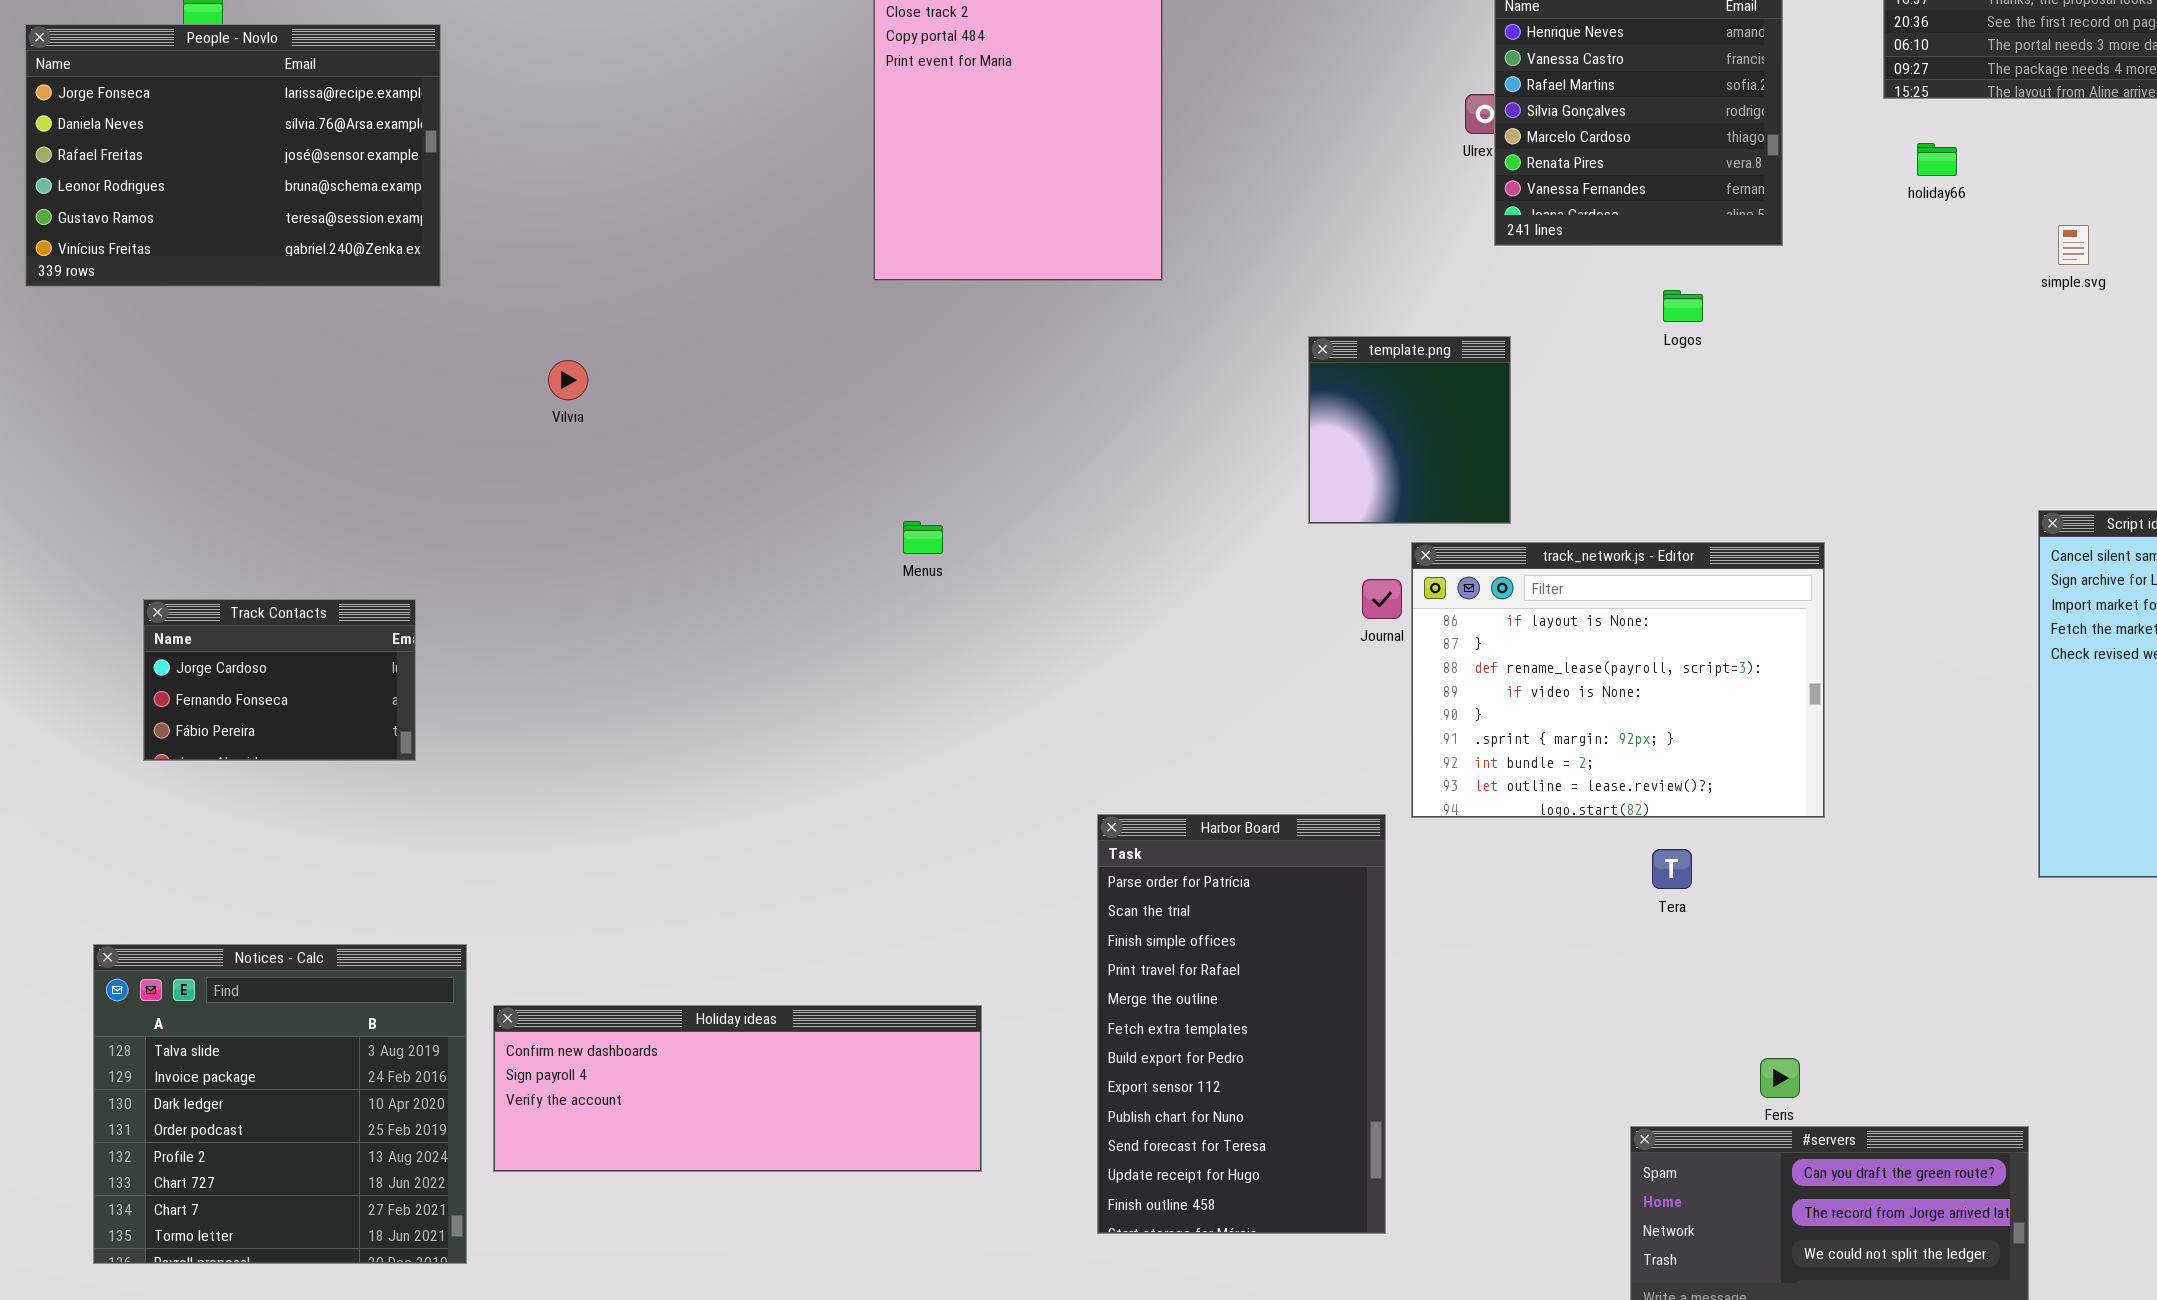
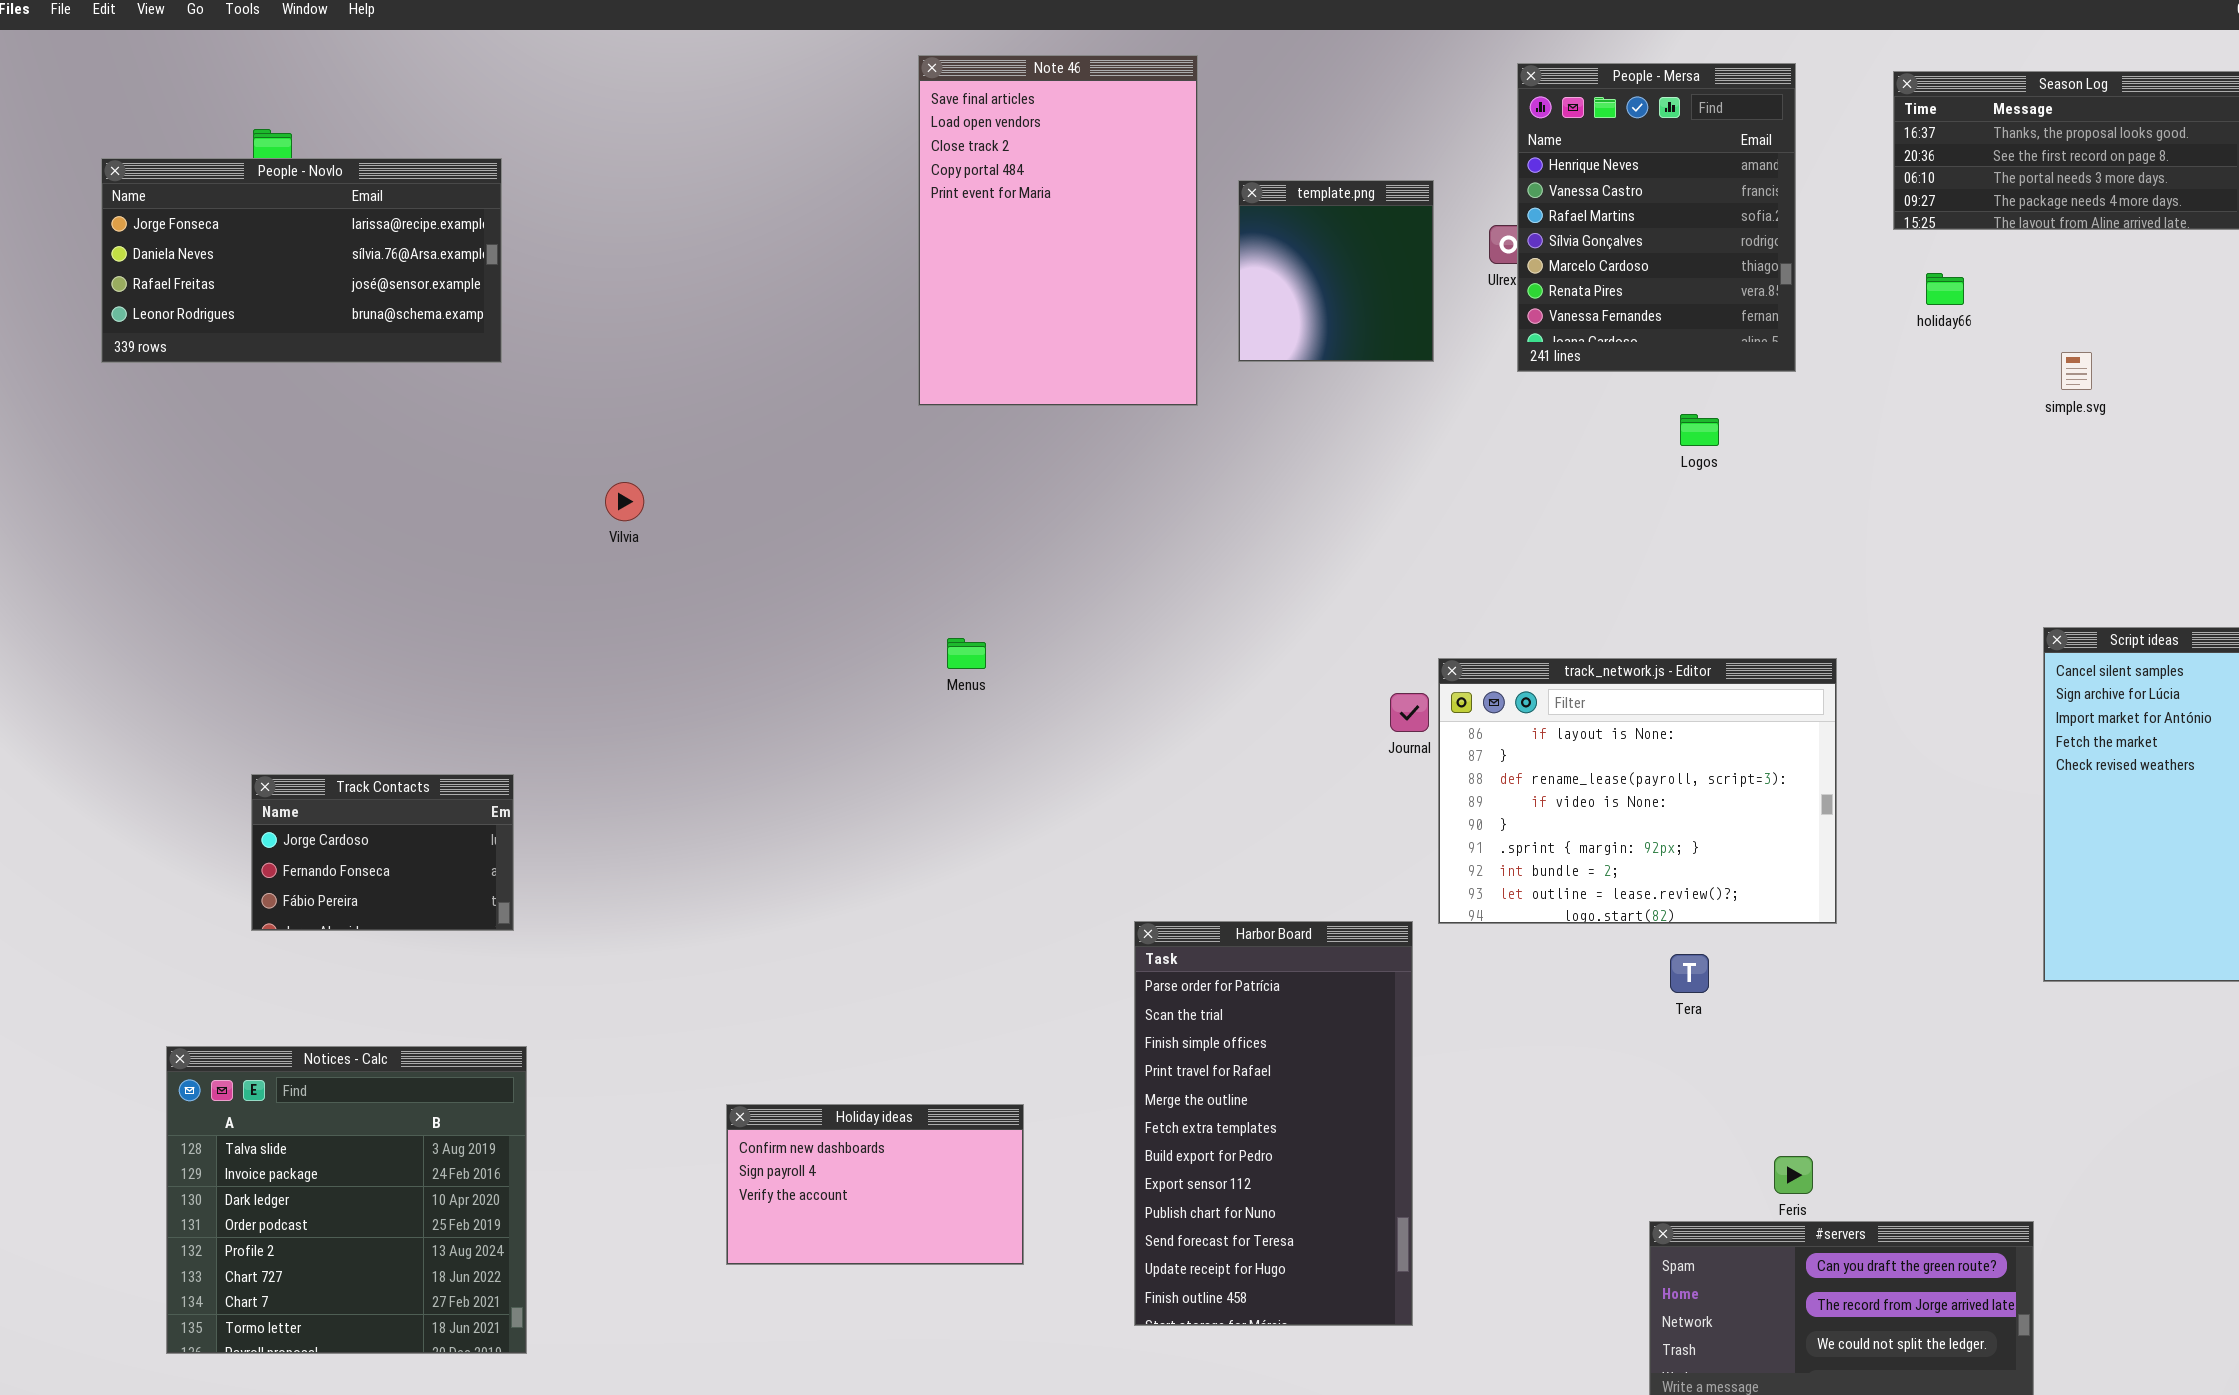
People - Novlo: [25,24,441,287] -> [101,158,502,363], resized
template.png: [1308,336,1511,524] -> [1238,180,1434,362], moved
Track Contacts: [143,599,416,761] -> [251,774,514,931], moved
Holiday ideas: [493,1005,982,1172] -> [726,1104,1024,1265], resized

